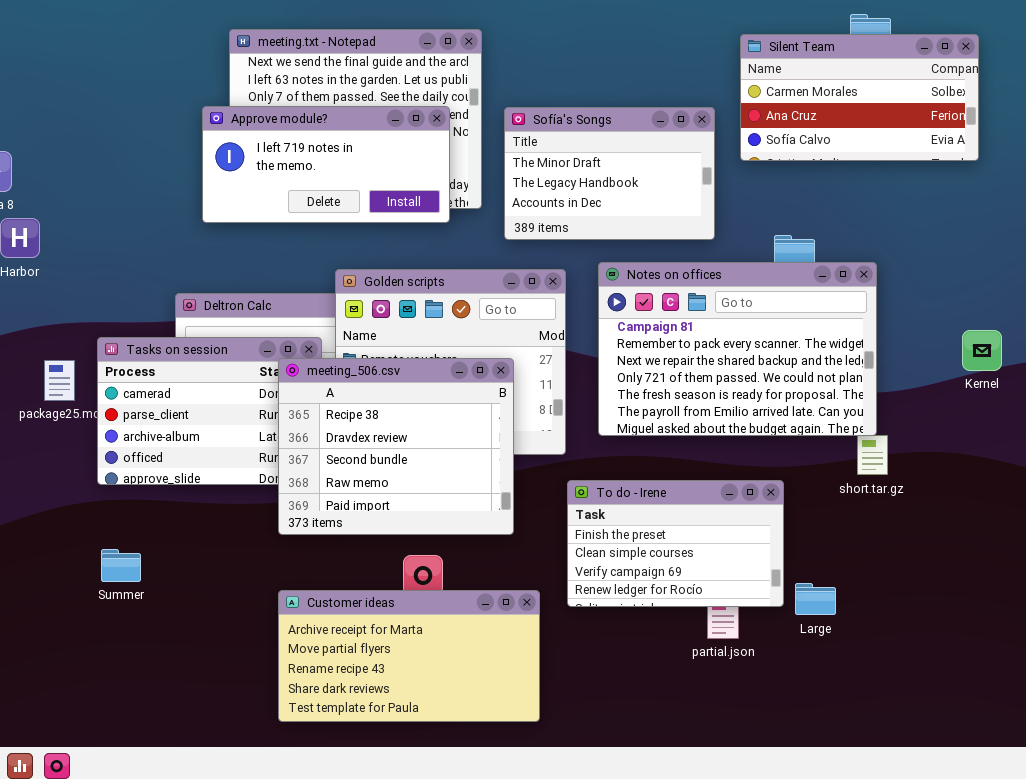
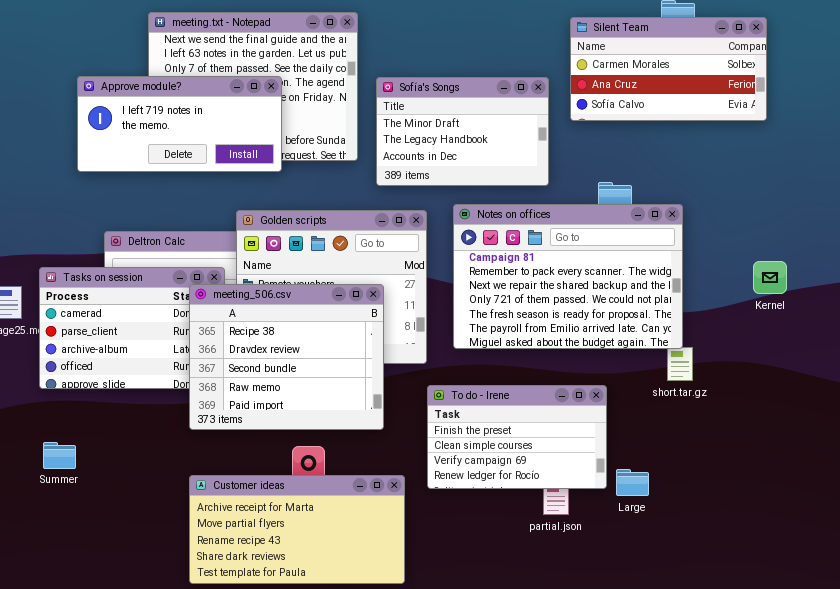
Approve module?: [202,106,450,223] -> [77,76,282,172], moved

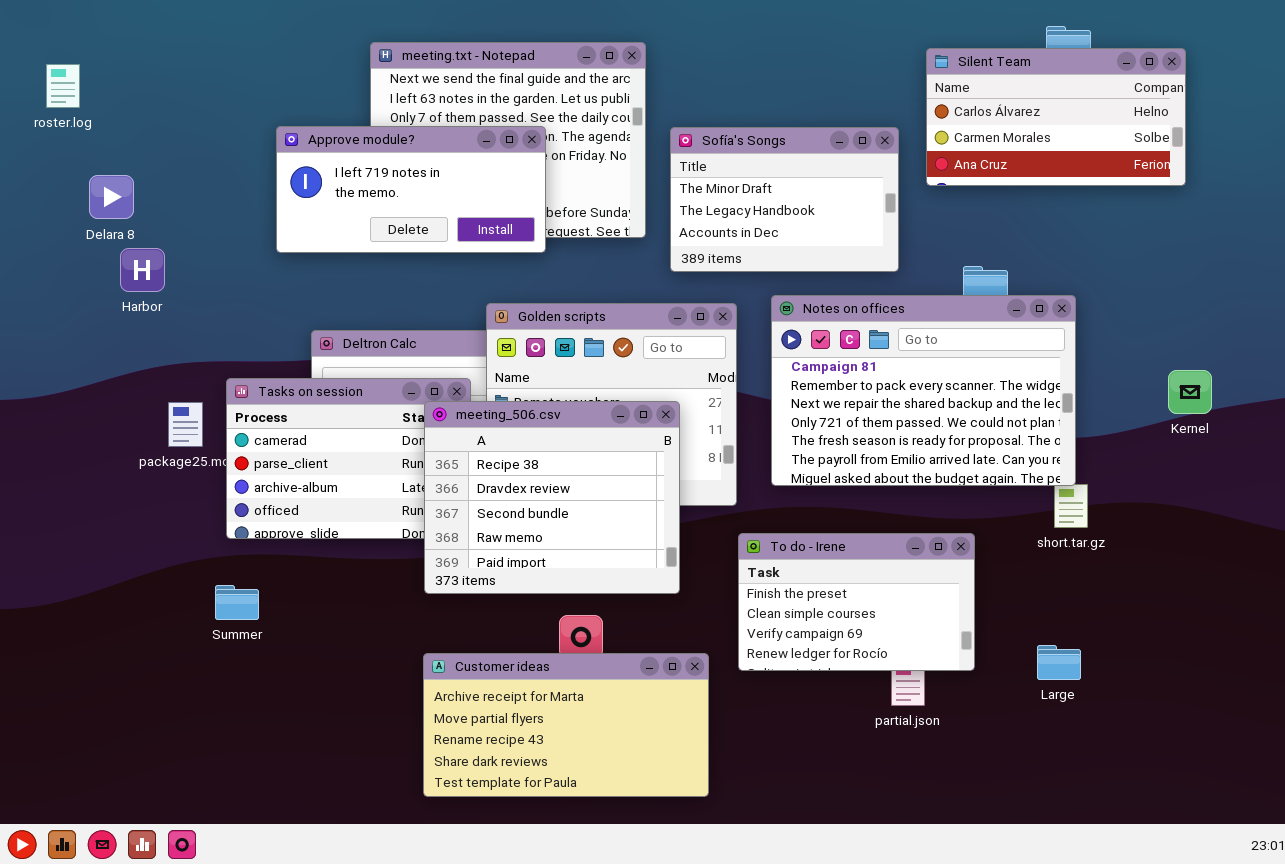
Silent Team: [570,17,767,121] -> [926,48,1186,186], scrolled up 1 row
Summer: [43,442,76,469] -> [215,585,259,620], moved
Large: [616,469,649,496] -> [1037,645,1081,680], moved

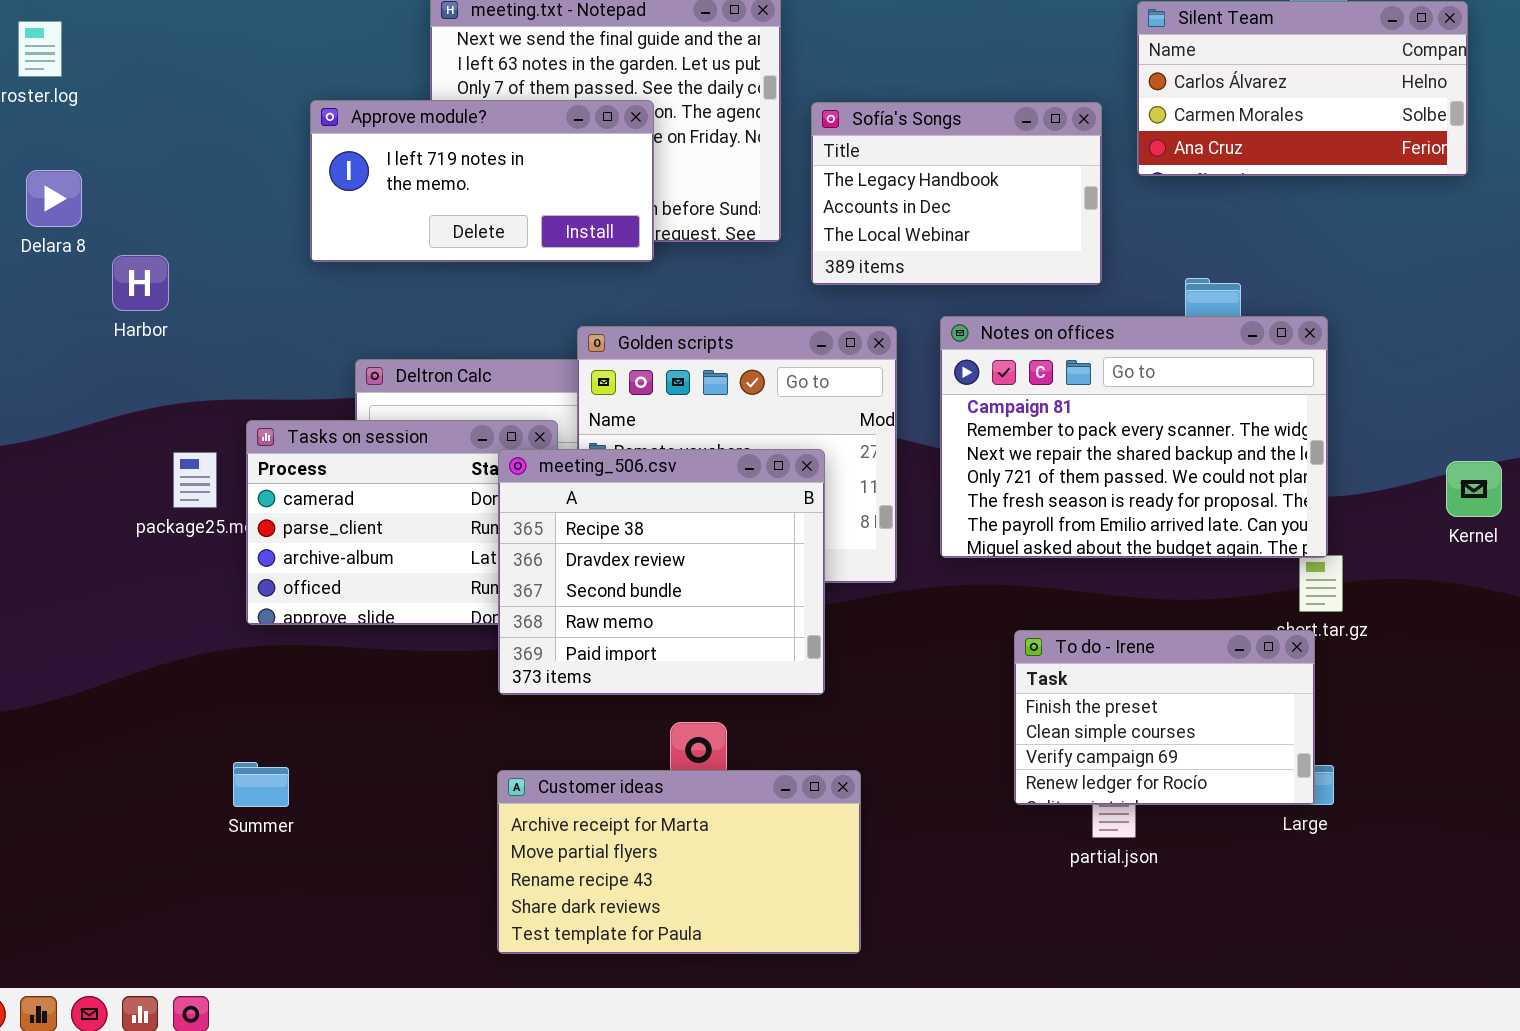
Sofía's Songs: [670,127,899,272] -> [811,102,1102,285], scrolled down 1 row
Delara 8: [89,175,134,219] -> [26,170,82,227], moved
Kernel: [1168,370,1212,414] -> [1446,461,1502,517], moved
To do - Irene: [738,533,975,671] -> [1014,630,1315,805], moved
Summer: [215,585,259,620] -> [233,762,289,807], moved

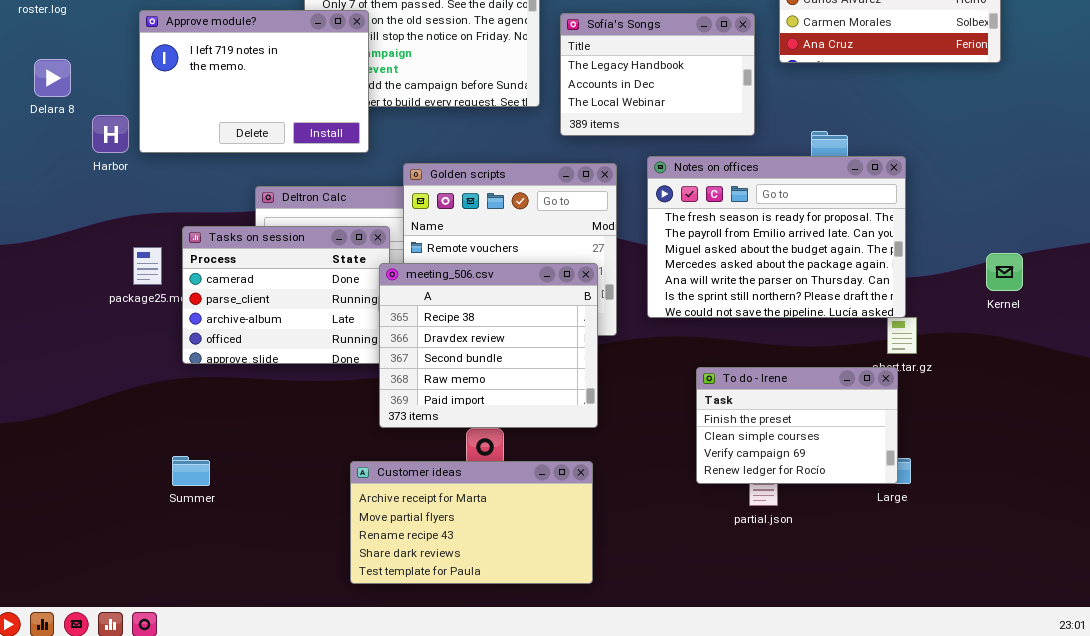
Approve module?: [310,100,654,262] -> [139,10,369,153], moved, resized
Notes on offices: [940,316,1328,558] -> [647,156,906,318], scrolled down 4 rows
meeting_506.csv: [498,449,825,695] -> [379,263,598,428], moved

